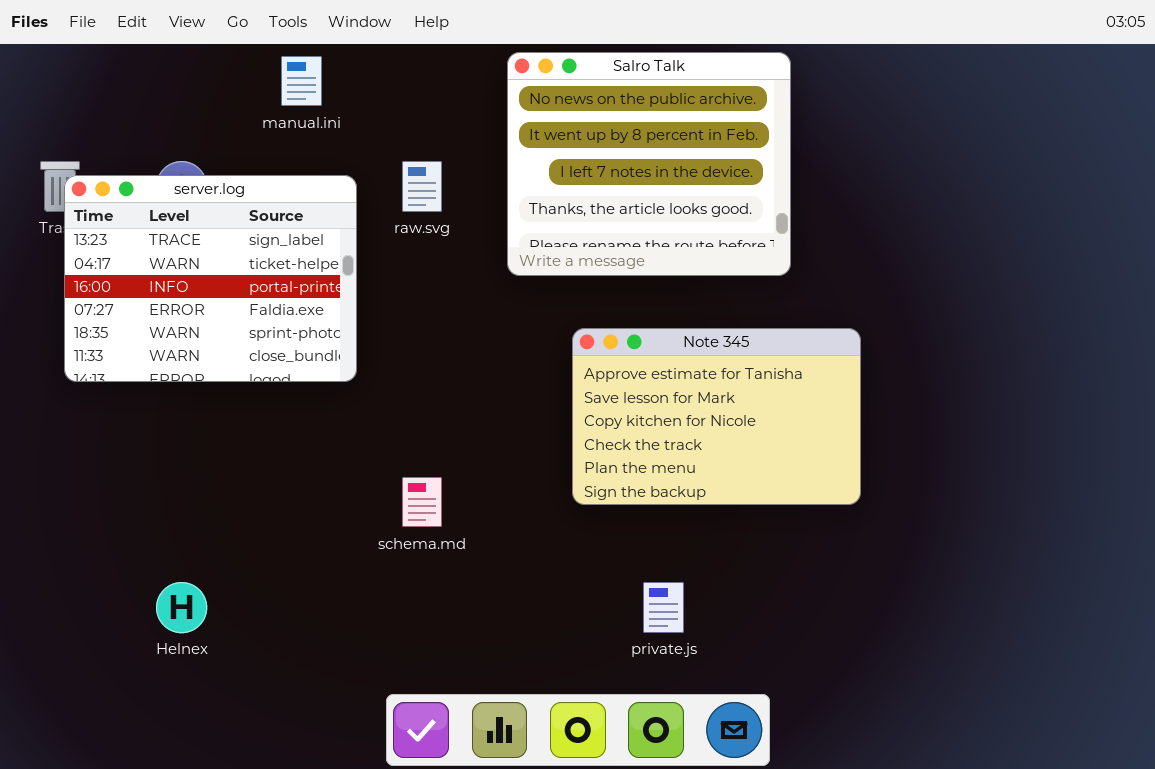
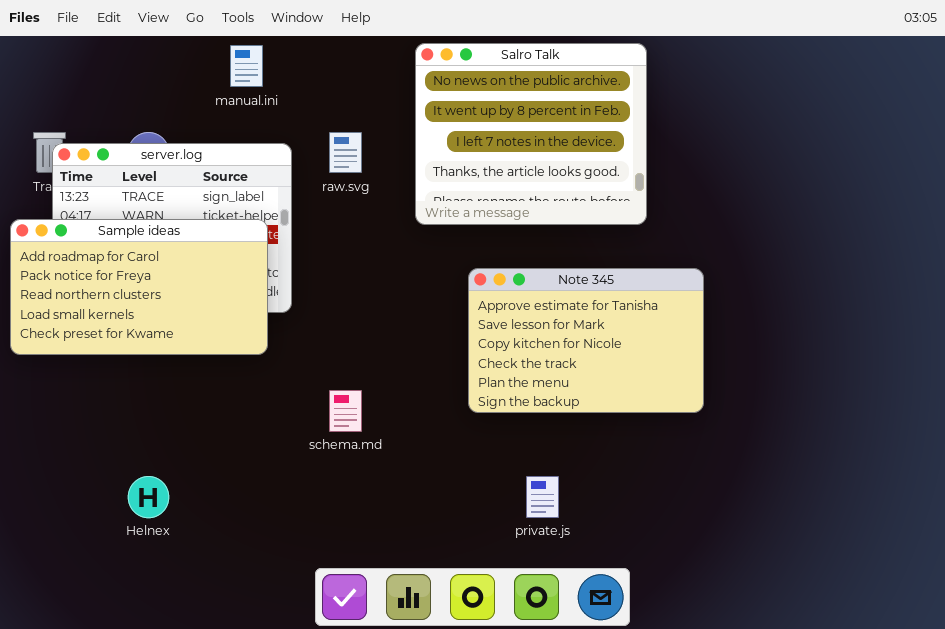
Sample ideas: none -> [10,219,268,355], opened

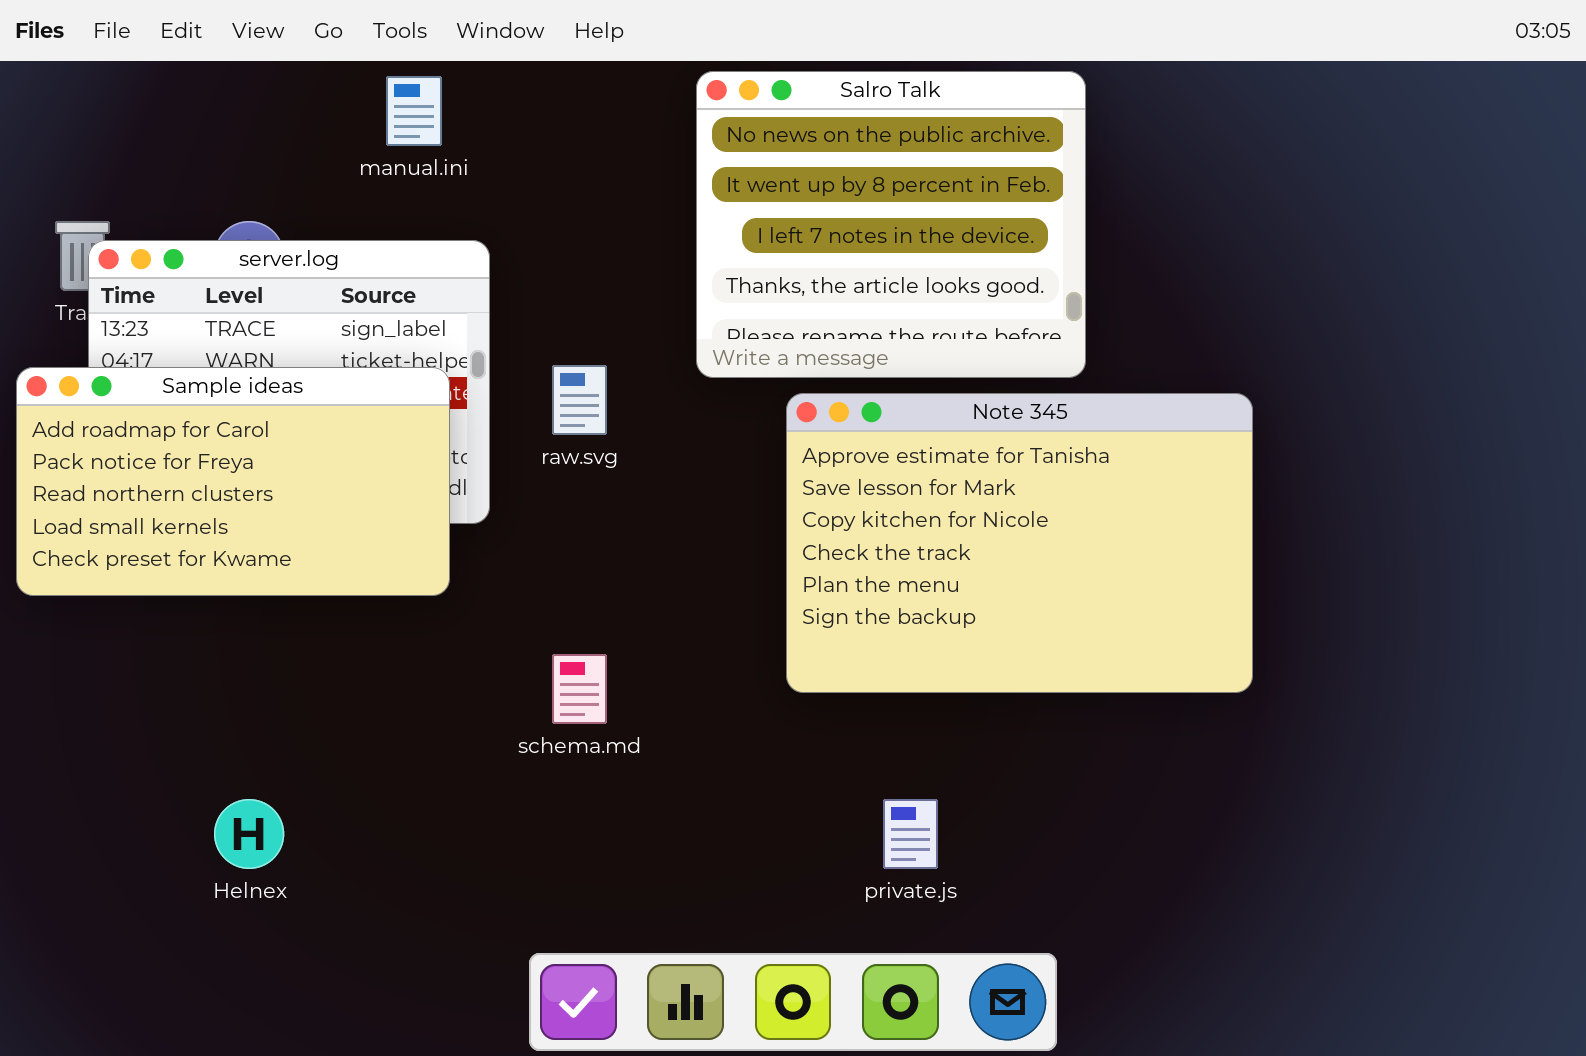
raw.svg: [329,132,362,173] -> [552,365,607,435], moved
Note 345: [468,268,704,413] -> [786,393,1253,693], resized

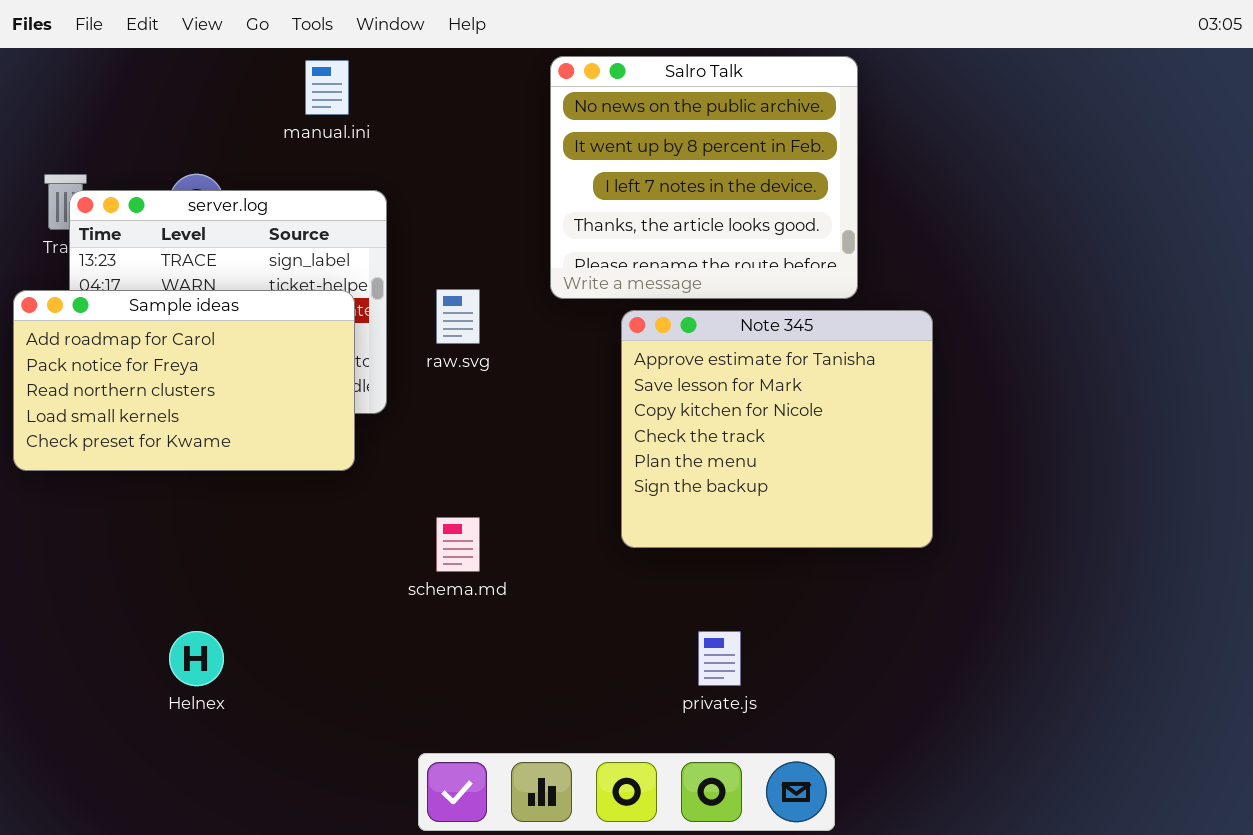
Note 345: [786,393,1253,693] -> [621,310,933,548], resized

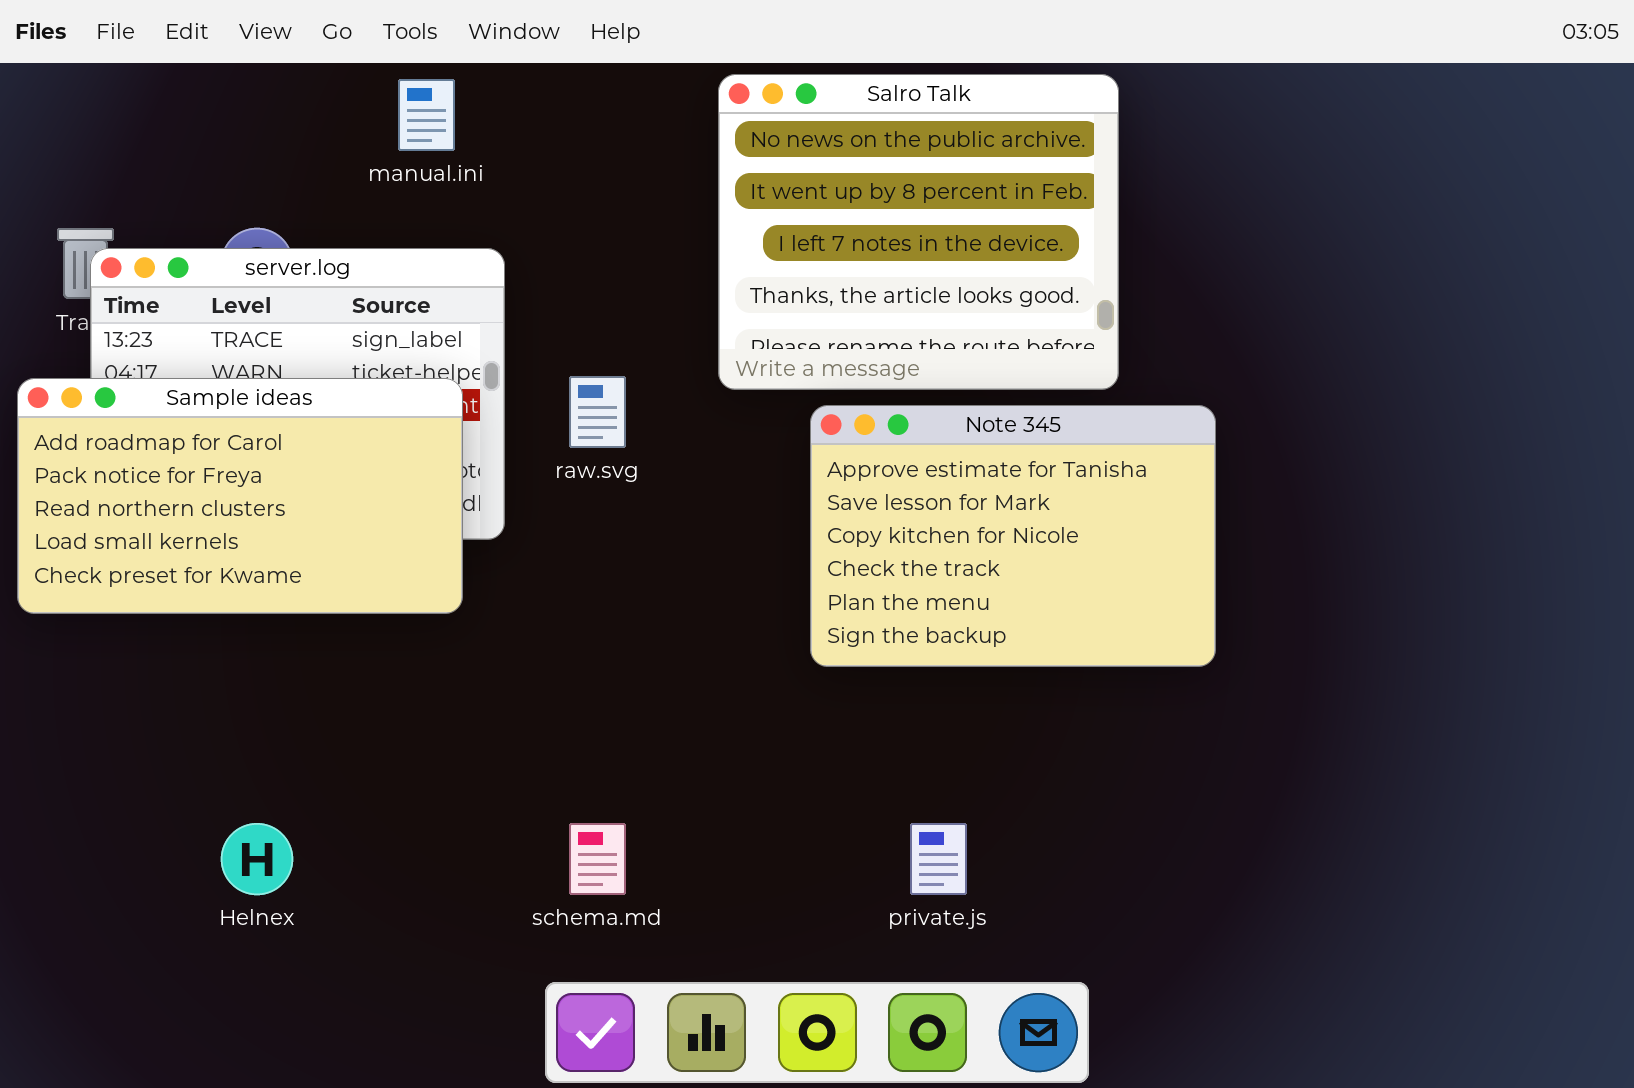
Note 345: [621,310,933,548] -> [810,405,1216,667], resized
schema.md: [436,517,480,572] -> [569,823,626,895], moved

